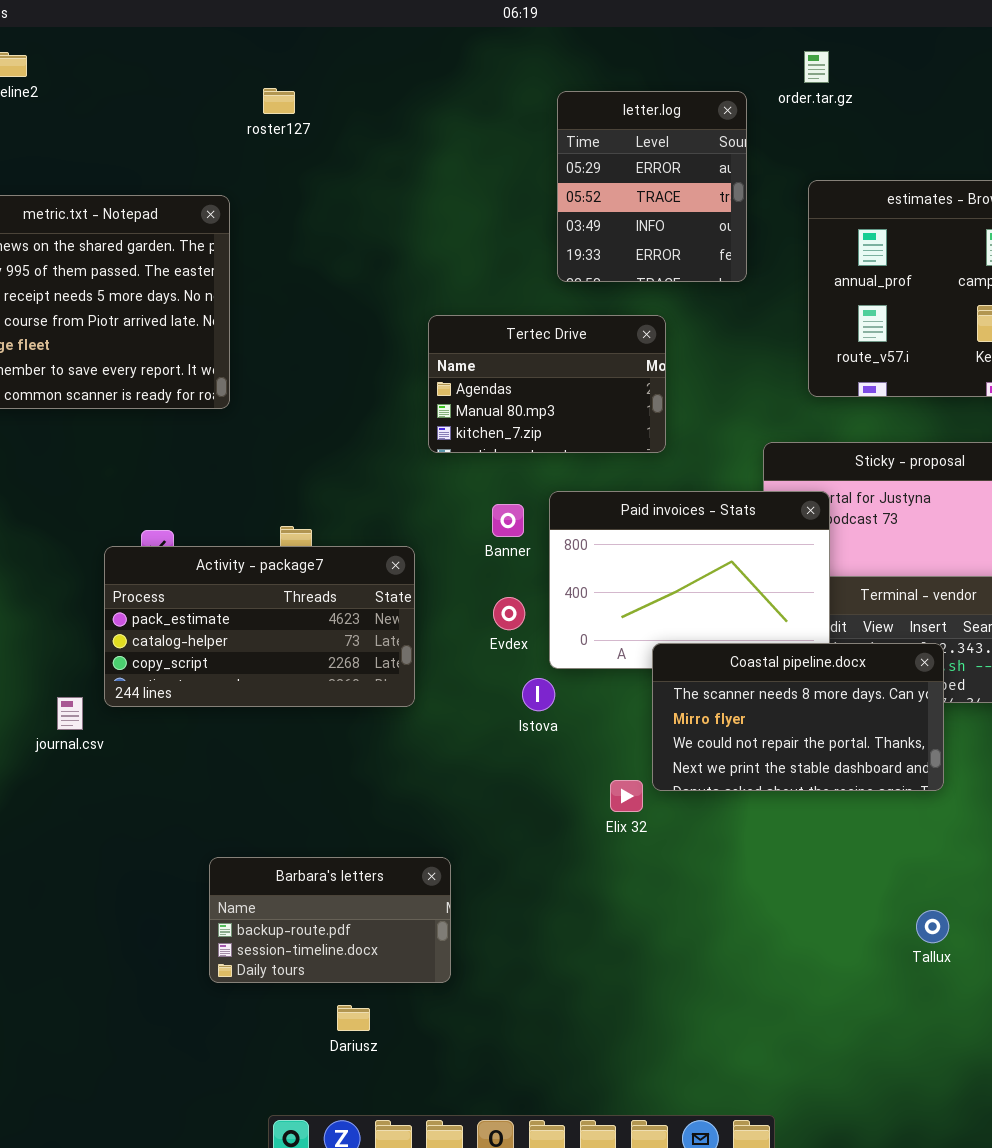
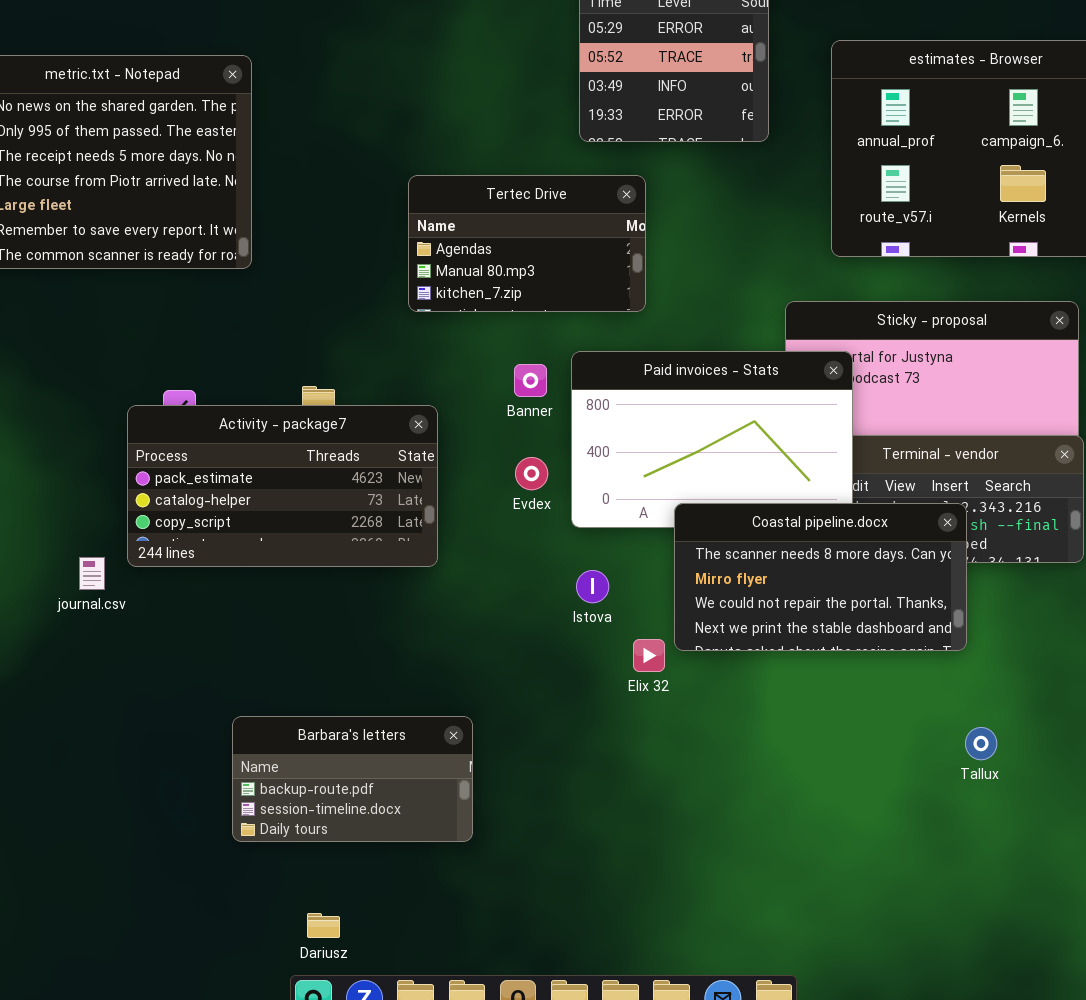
Tertec Drive: [428,315,666,453] -> [408,175,646,312], moved
Istova: [522,678,555,711] -> [576,570,609,603], moved
Tallux: [916,910,949,943] -> [965,727,997,760], moved
Dariusz: [337,1005,370,1031] -> [307,913,340,938], moved

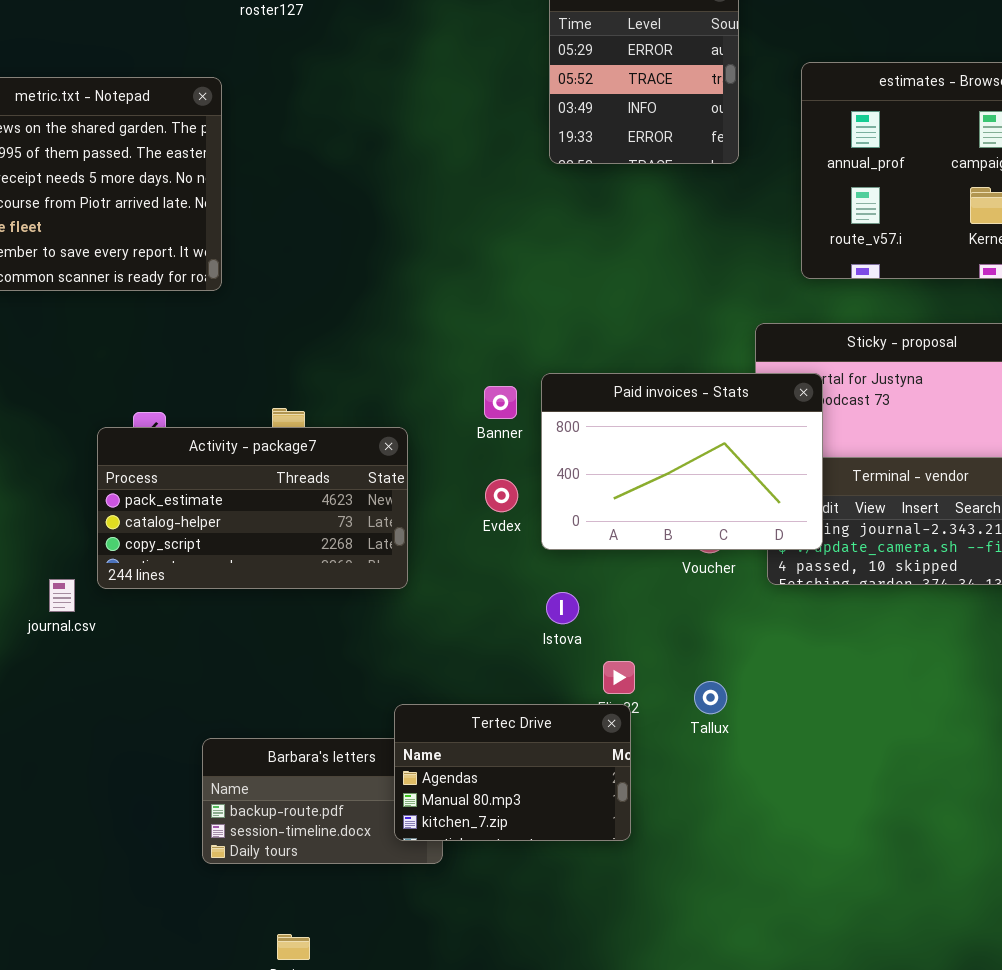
Tertec Drive: [408,175,646,312] -> [394,704,631,841], moved
Coastal pipeline.docx: [674,503,967,651] -> none, closed
Tallux: [965,727,997,760] -> [694,681,727,714], moved

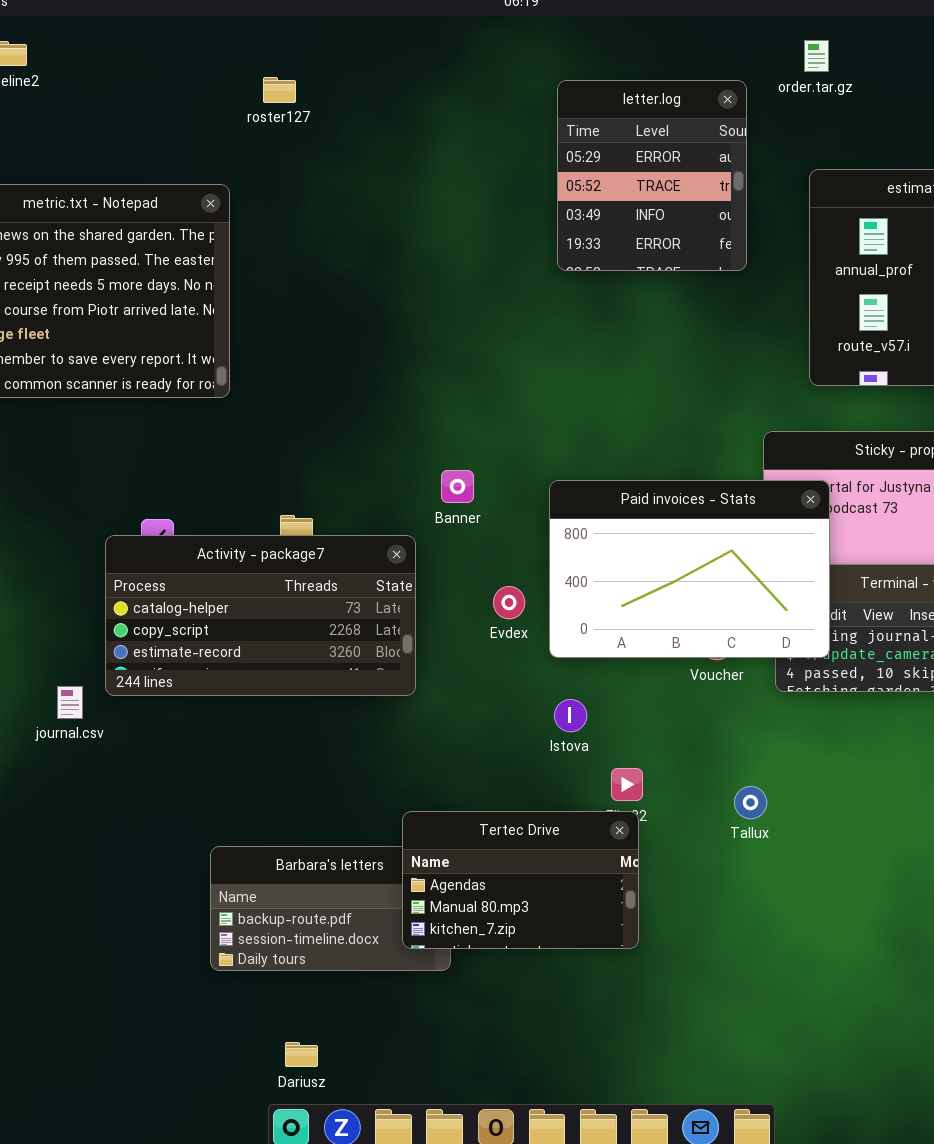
Banner: [484,386,517,419] -> [441,470,474,503], moved
Activity - package7: [97,427,408,589] -> [105,535,416,696], scrolled down 1 row
Tallux: [694,681,727,714] -> [734,786,767,819], moved

